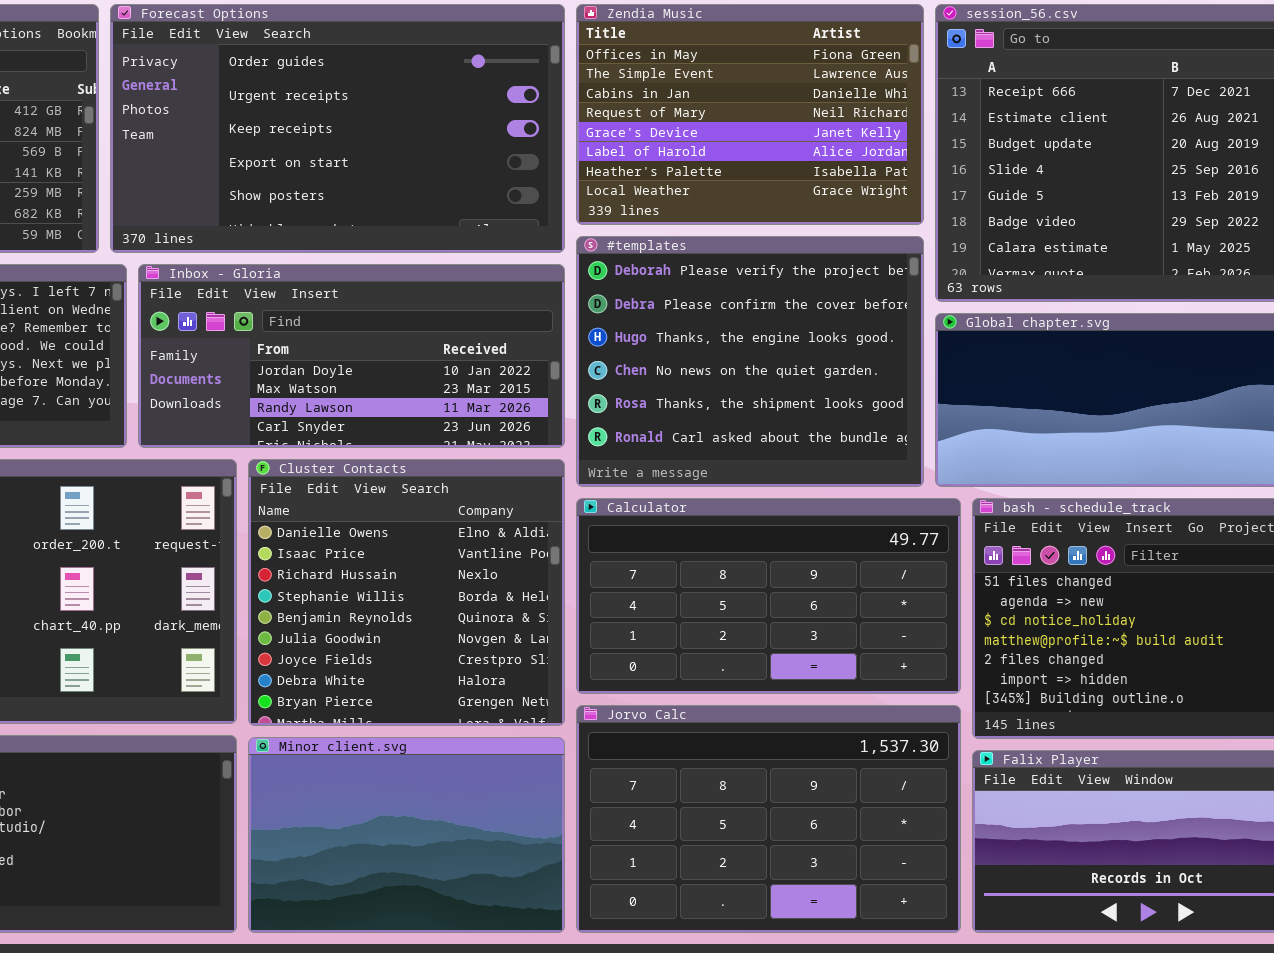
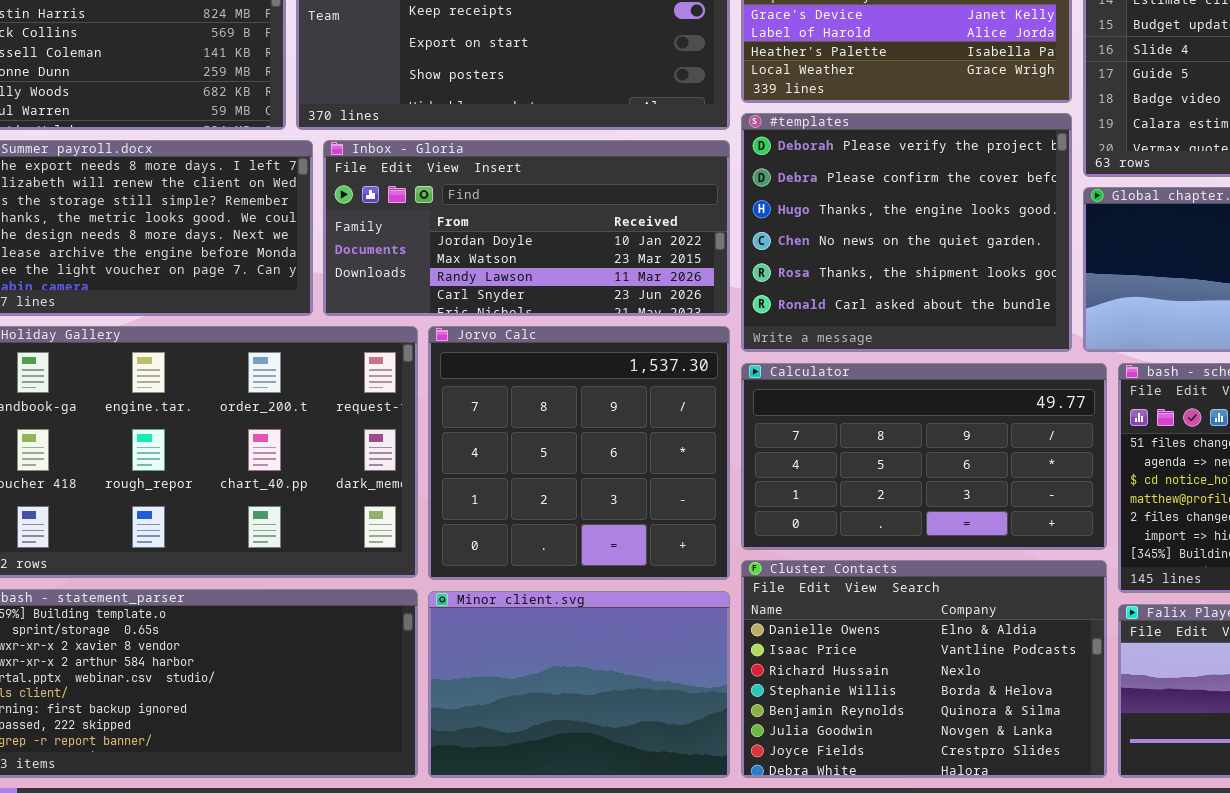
Cluster Contacts: [248,459,565,726] -> [741,560,1107,778], moved, resized
Jorvo Calc: [576,705,961,933] -> [428,326,730,580], moved, resized

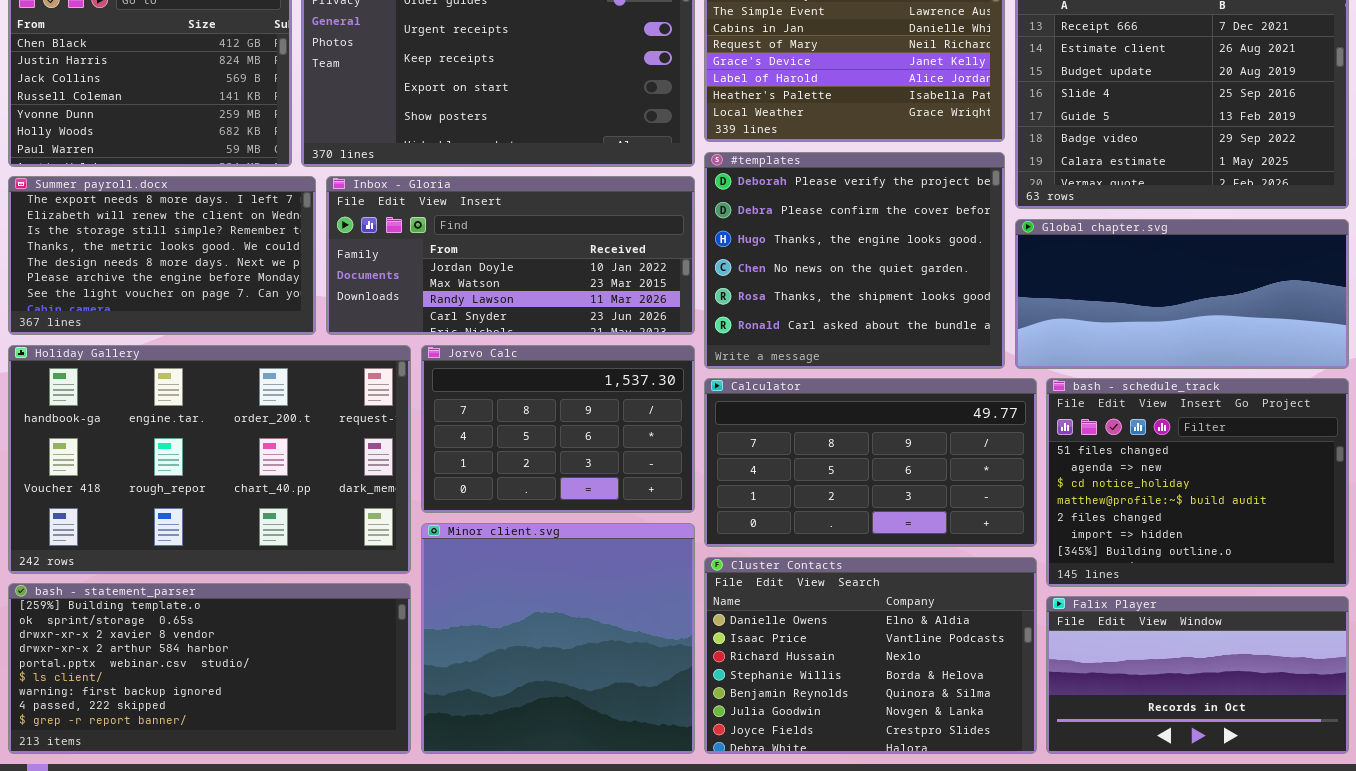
Jorvo Calc: [428,326,730,580] -> [421,345,695,513], resized
Minor client.svg: [428,591,730,778] -> [421,523,695,754], resized

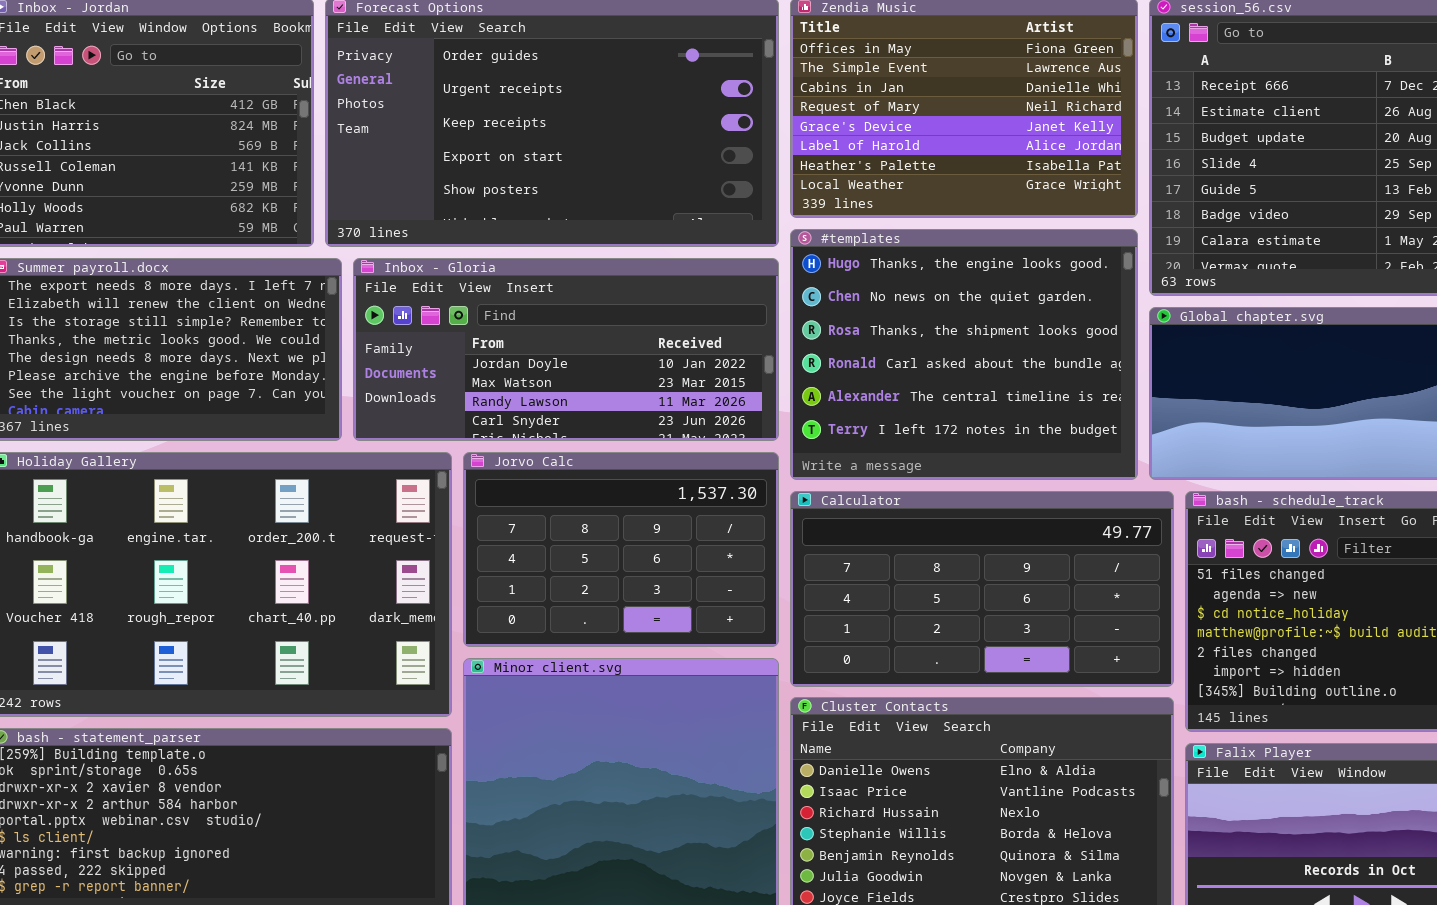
#templates: [704,152,1005,369] -> [790,229,1138,480], scrolled down 2 rows

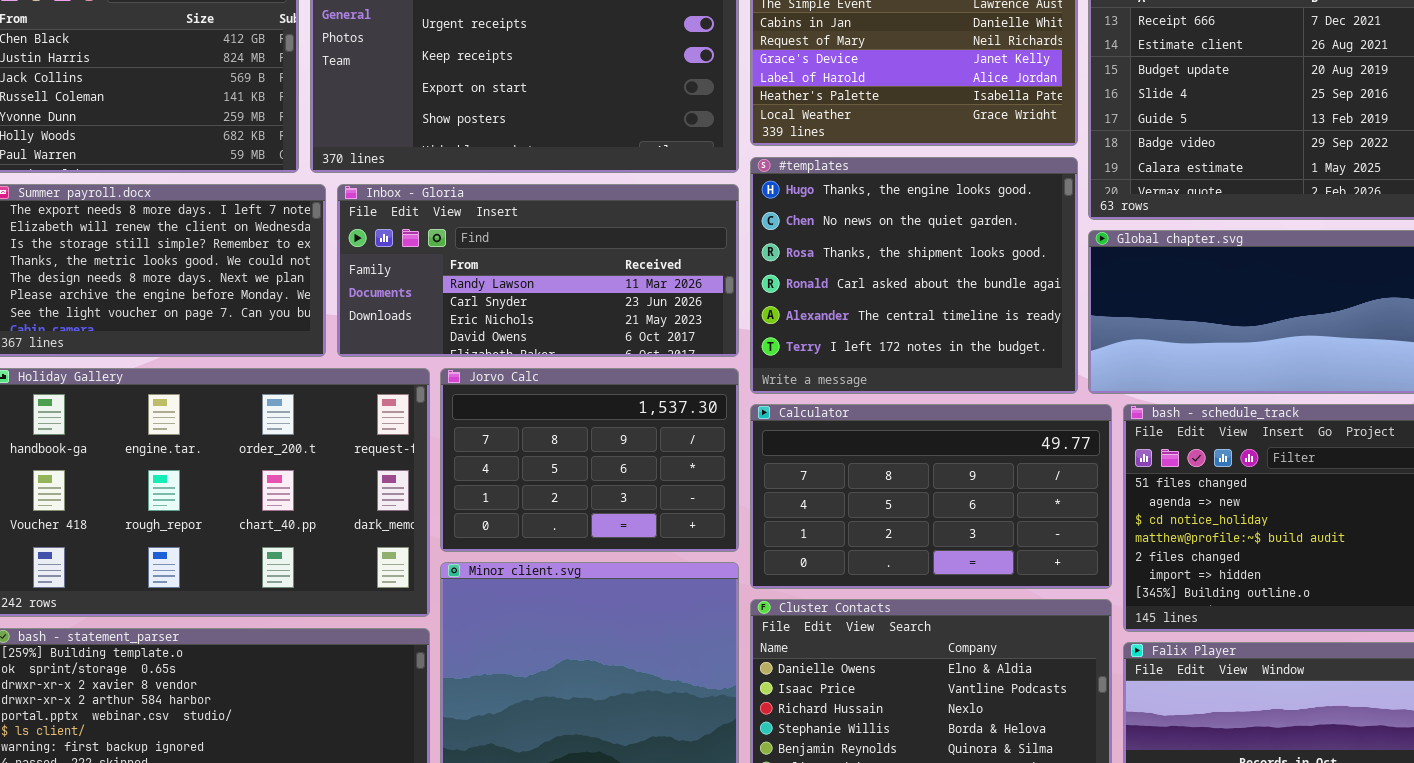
Inbox - Gloria: [353,258,779,441] -> [337,184,739,357], scrolled down 2 rows

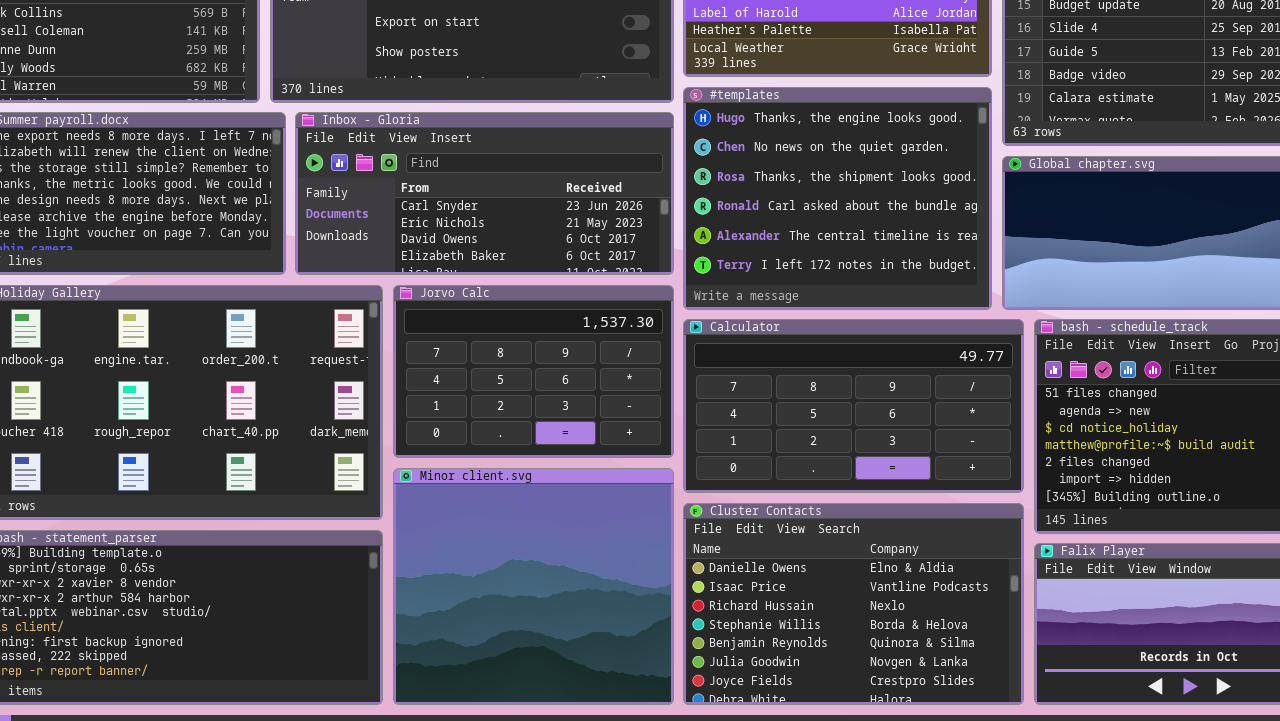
Inbox - Gloria: [337,184,739,357] -> [295,112,674,275], scrolled down 1 row

